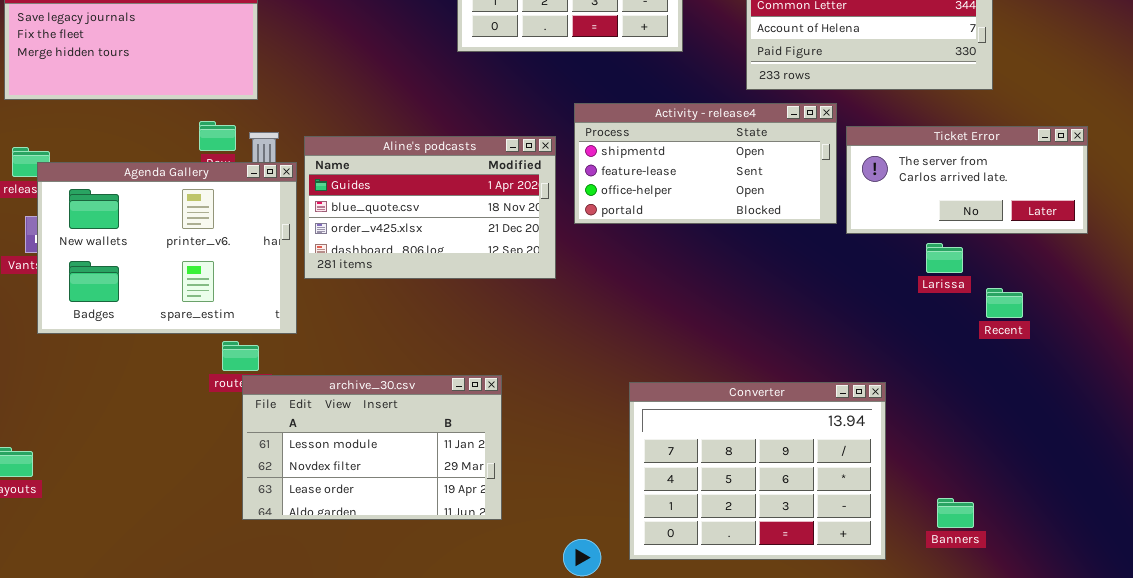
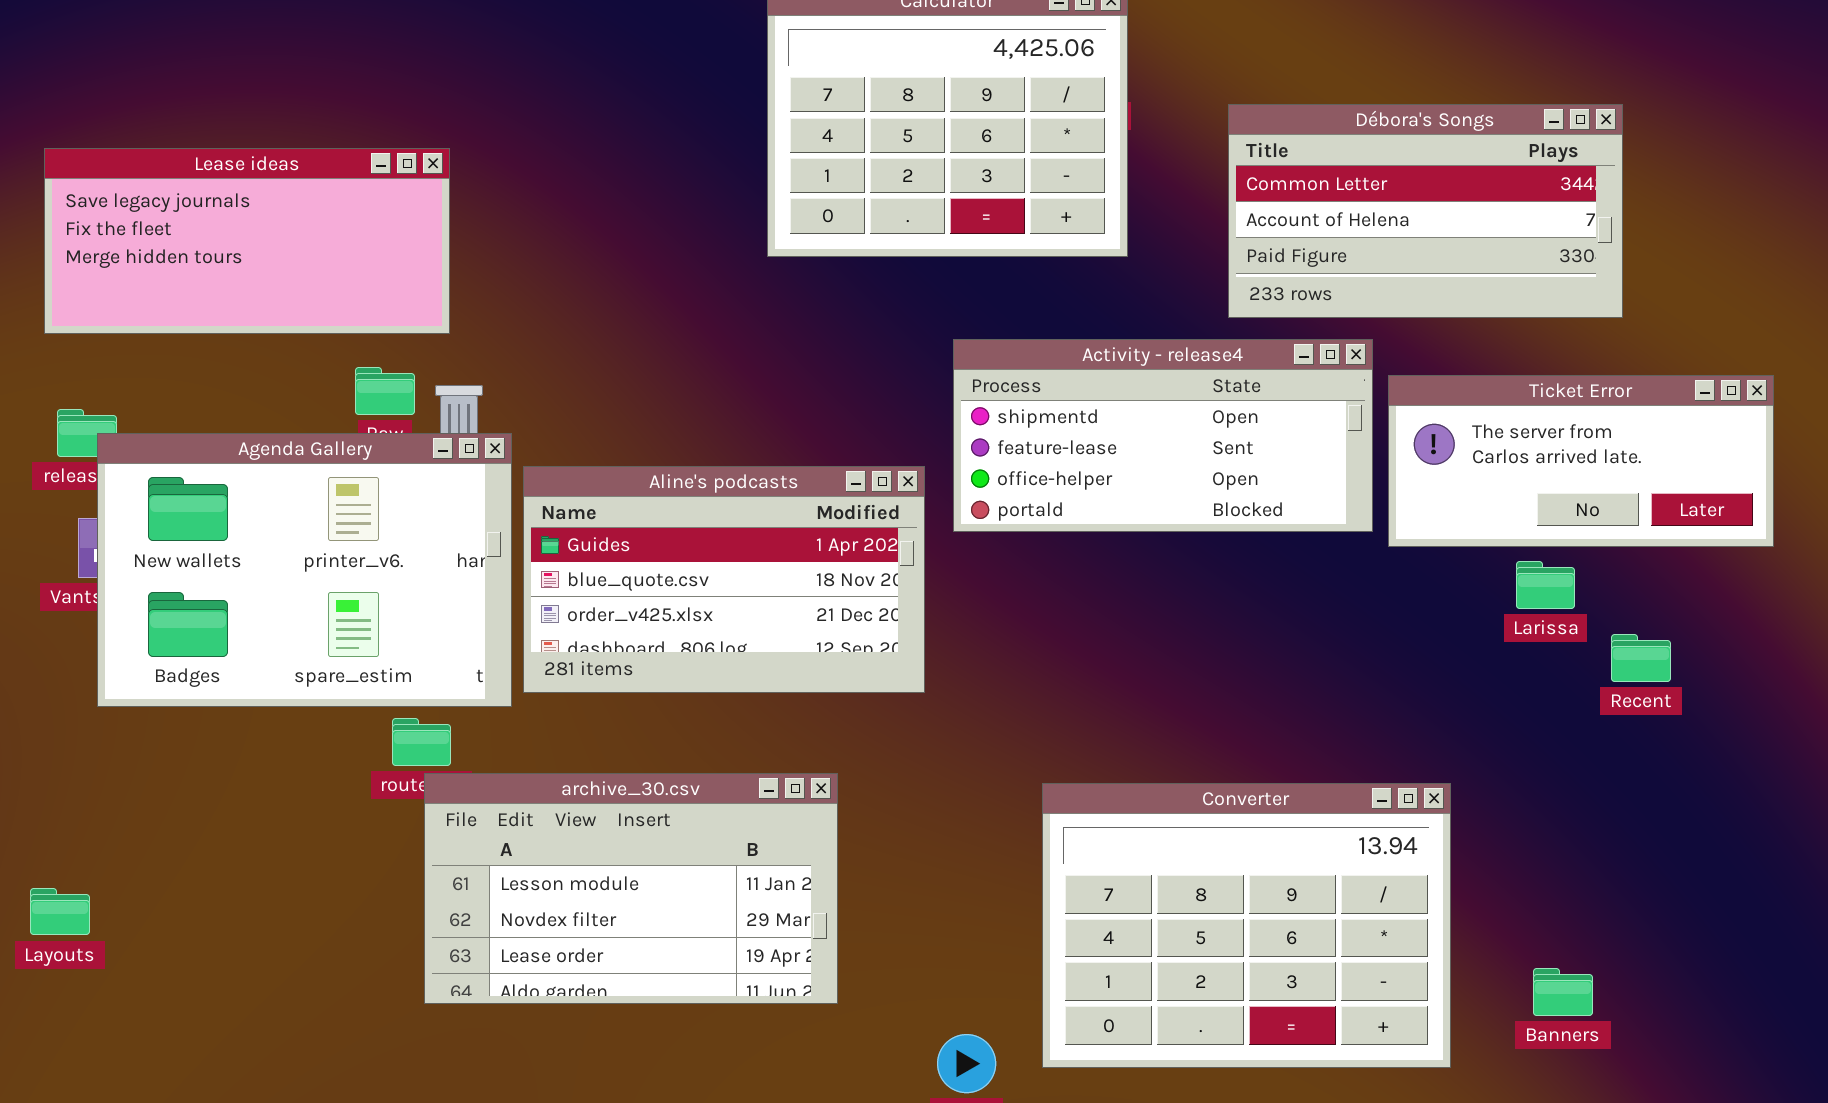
Aline's podcasts: [304,136,556,279] -> [523,466,925,693], moved

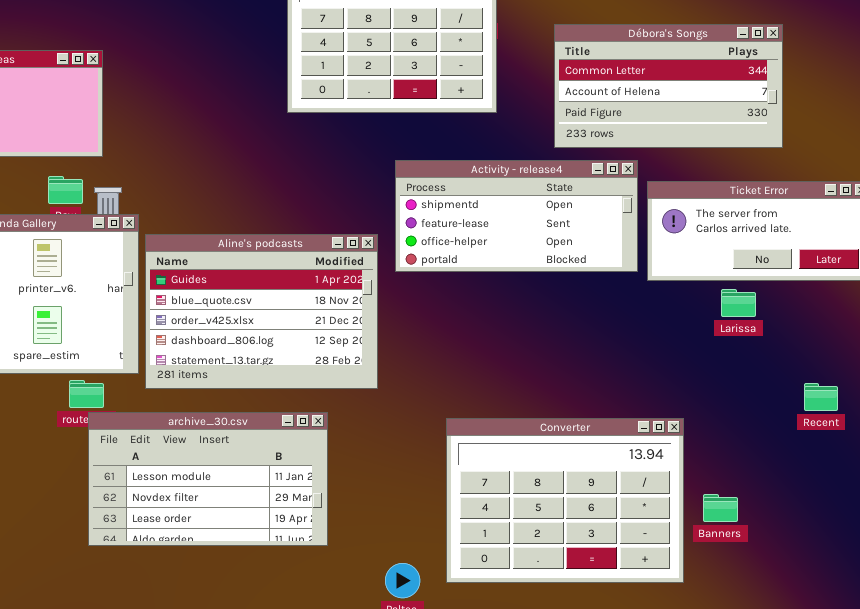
Aline's podcasts: [523,466,925,693] -> [145,234,378,389], resized
Recent: [1611,634,1671,682] -> [804,383,838,411], moved
Banners: [1533,968,1593,1016] -> [703,494,738,522], moved

